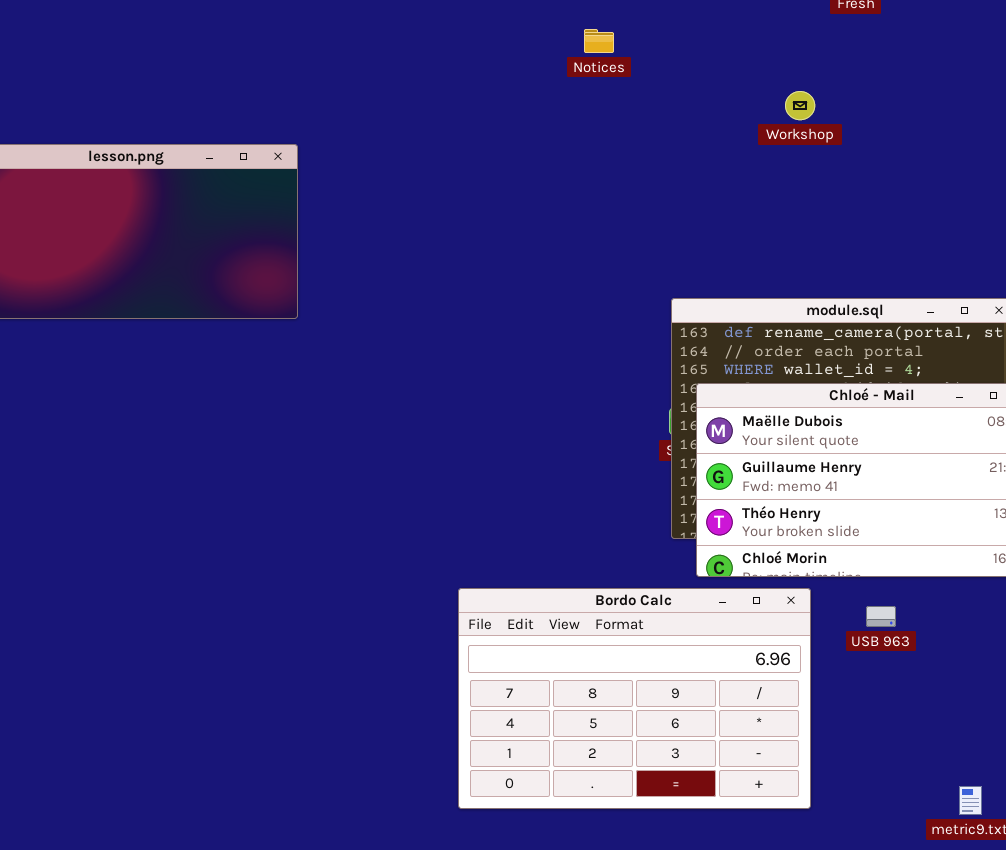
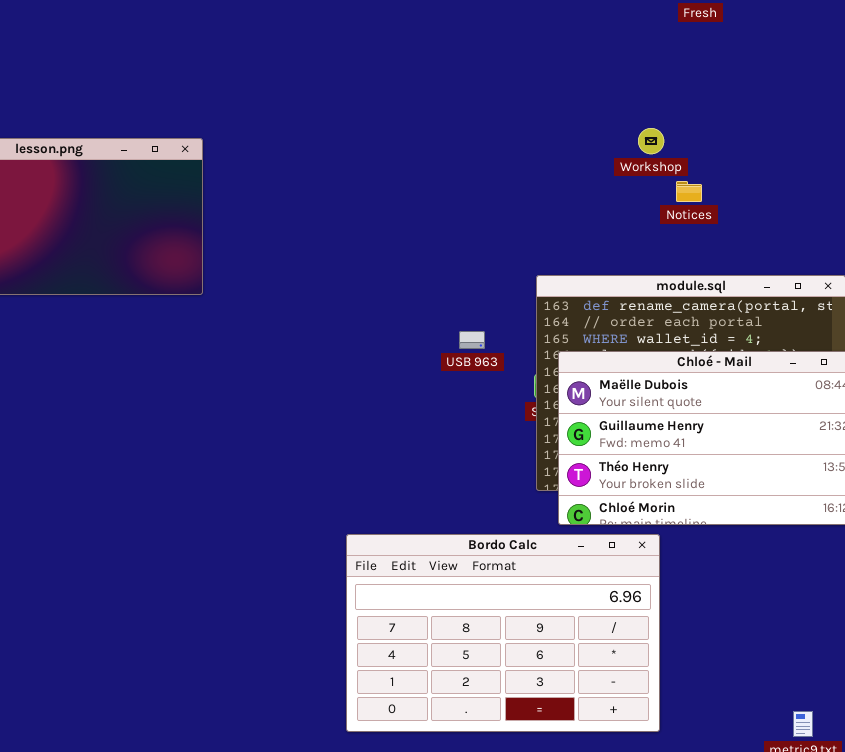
Notices: [584,29,614,53] -> [676,181,702,202], moved
Workshop: [785,91,815,120] -> [638,128,664,154], moved
USB 963: [866,606,896,627] -> [459,331,485,349], moved

